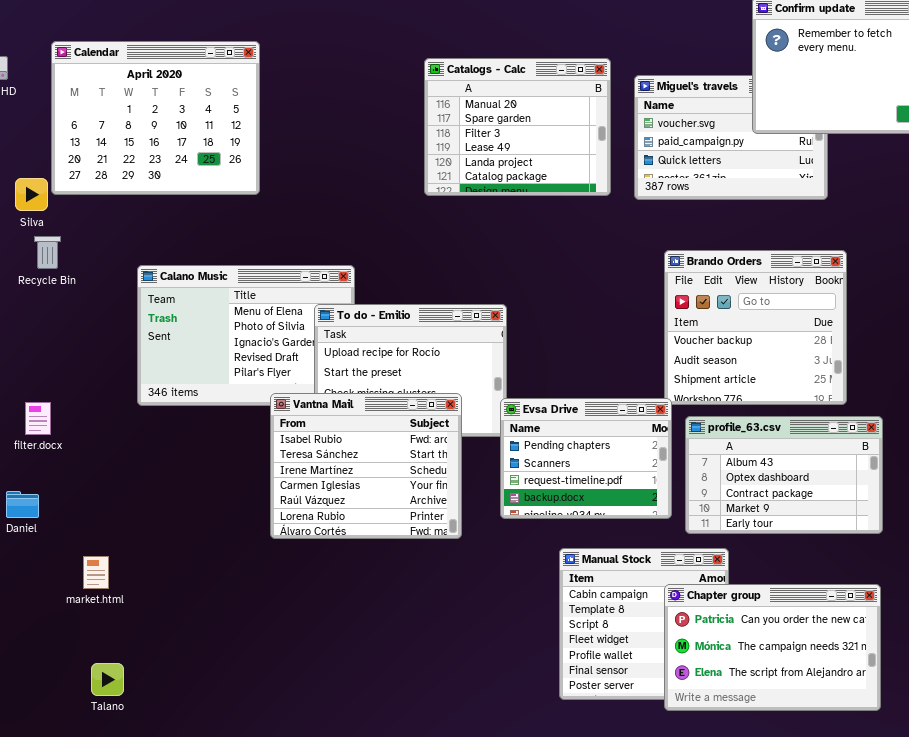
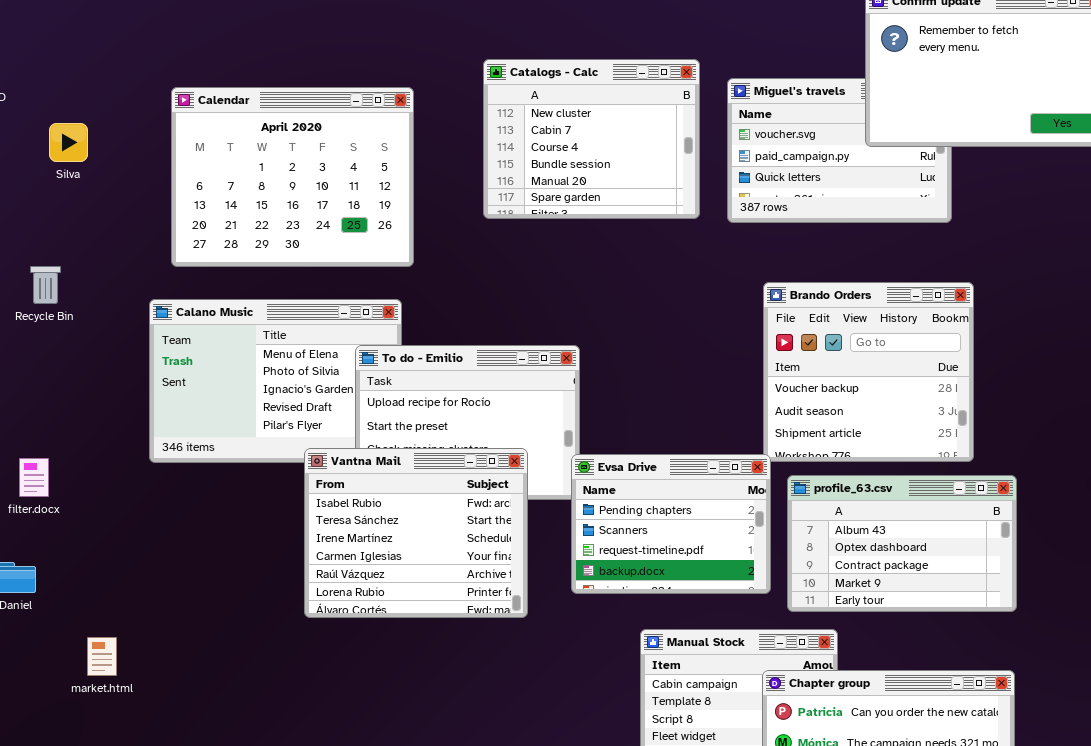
Calendar: [51,41,260,195] -> [171,87,414,267], moved
Catalogs - Calc: [424,58,611,196] -> [483,59,700,219], scrolled up 4 rows
Silva: [15,178,48,211] -> [49,123,88,162], moved

